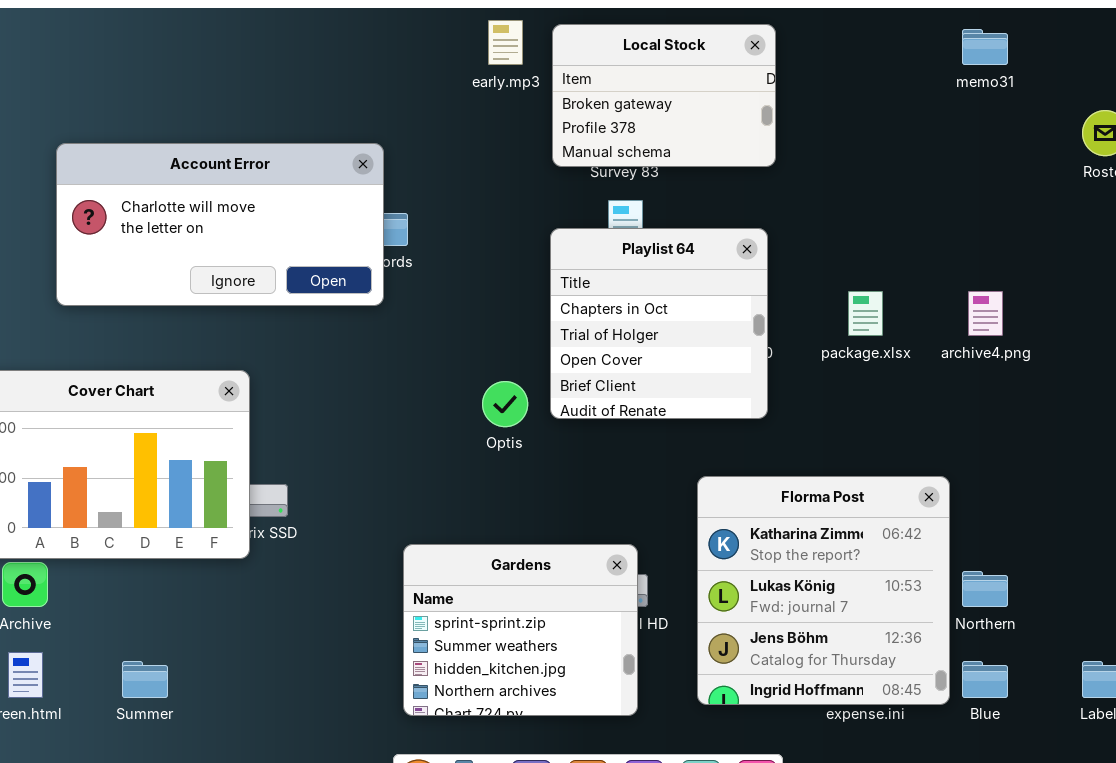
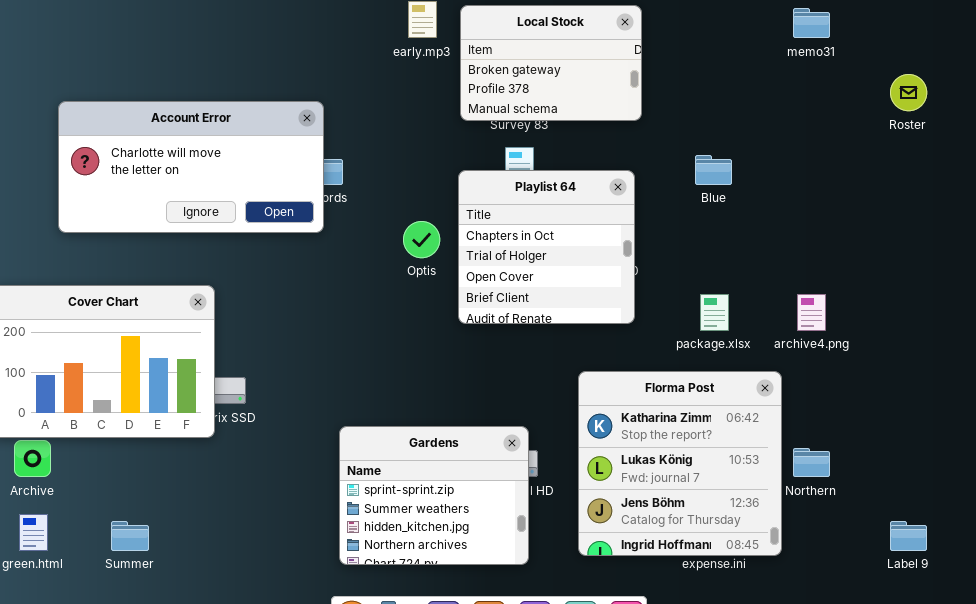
package.xlsx: [848,291,883,336] -> [700,294,729,331], moved
archive4.png: [968,291,1003,336] -> [797,294,826,331], moved
Optis: [482,381,528,427] -> [403,221,440,258], moved
Blue: [962,661,1008,698] -> [695,155,732,185], moved

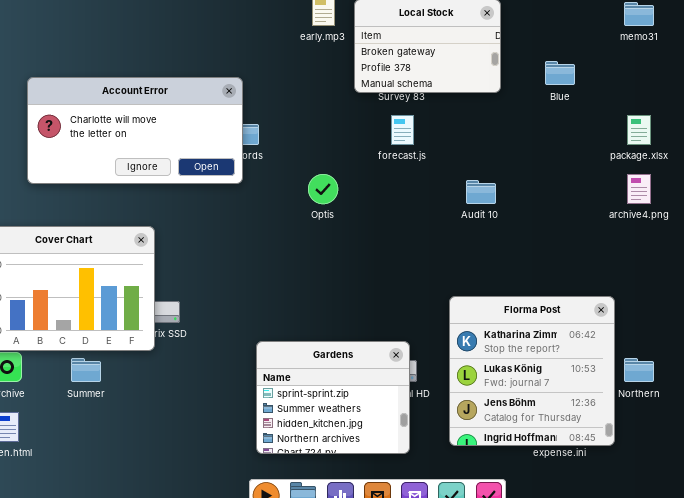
Blue: [695,155,732,185] -> [545,61,575,85], moved
Playlist 64: [458,170,635,324] -> none, closed
package.xlsx: [700,294,729,331] -> [627,115,651,145], moved
archive4.png: [797,294,826,331] -> [627,174,651,204], moved
Summer: [111,521,149,551] -> [71,358,101,382], moved

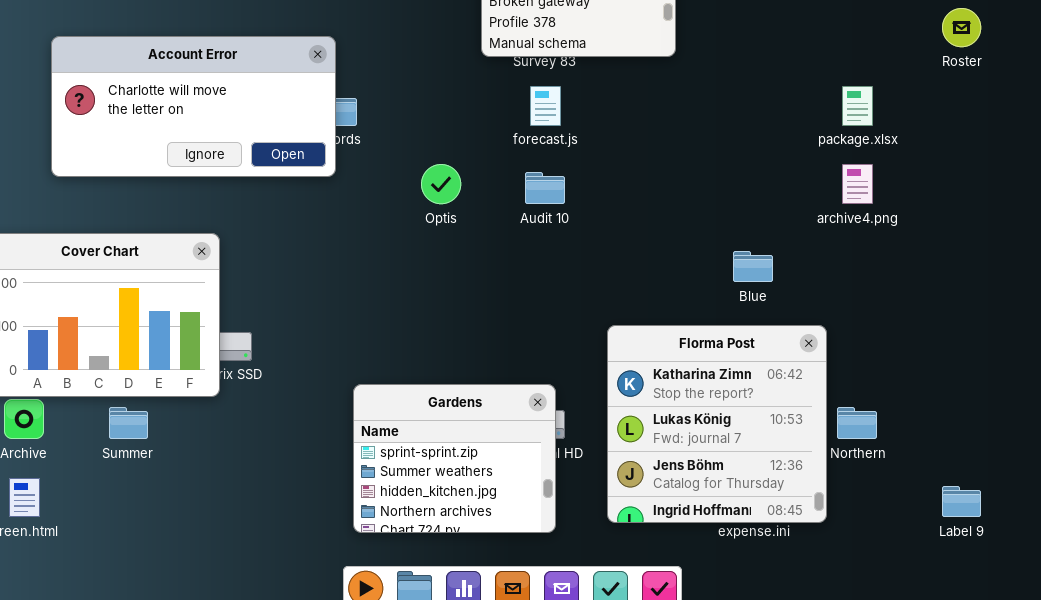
Blue: [545,61,575,85] -> [733,251,773,282], moved
Audit 10: [466,180,496,204] -> [525,172,565,204], moved

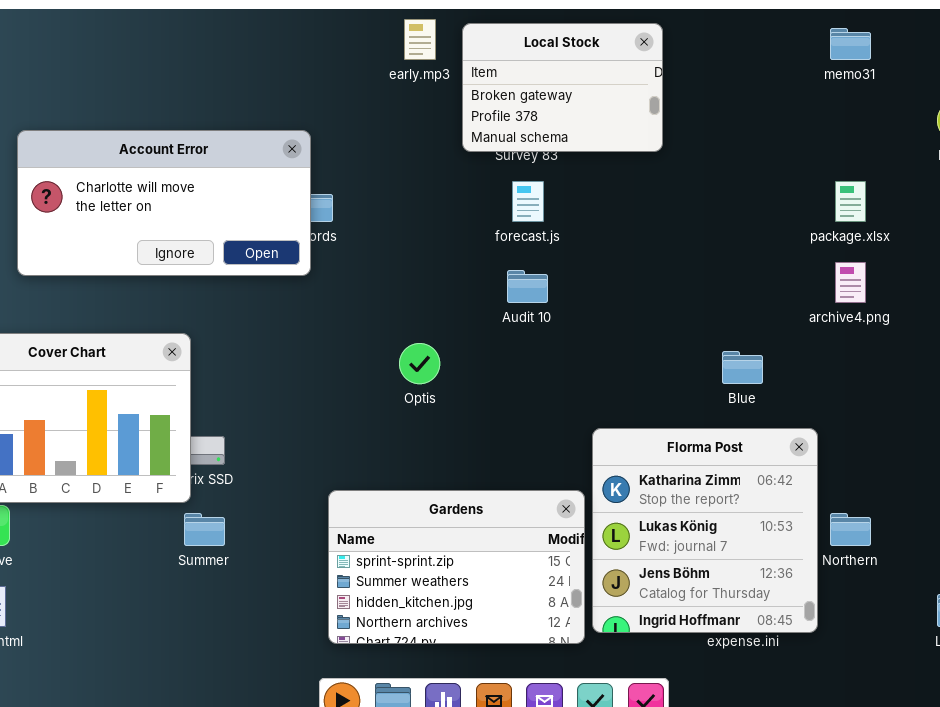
Optis: [421,164,461,204] -> [399,343,440,384], moved
Gardens: [353,384,556,533] -> [328,490,585,644], resized
Summer: [109,407,148,439] -> [184,513,225,546], moved

